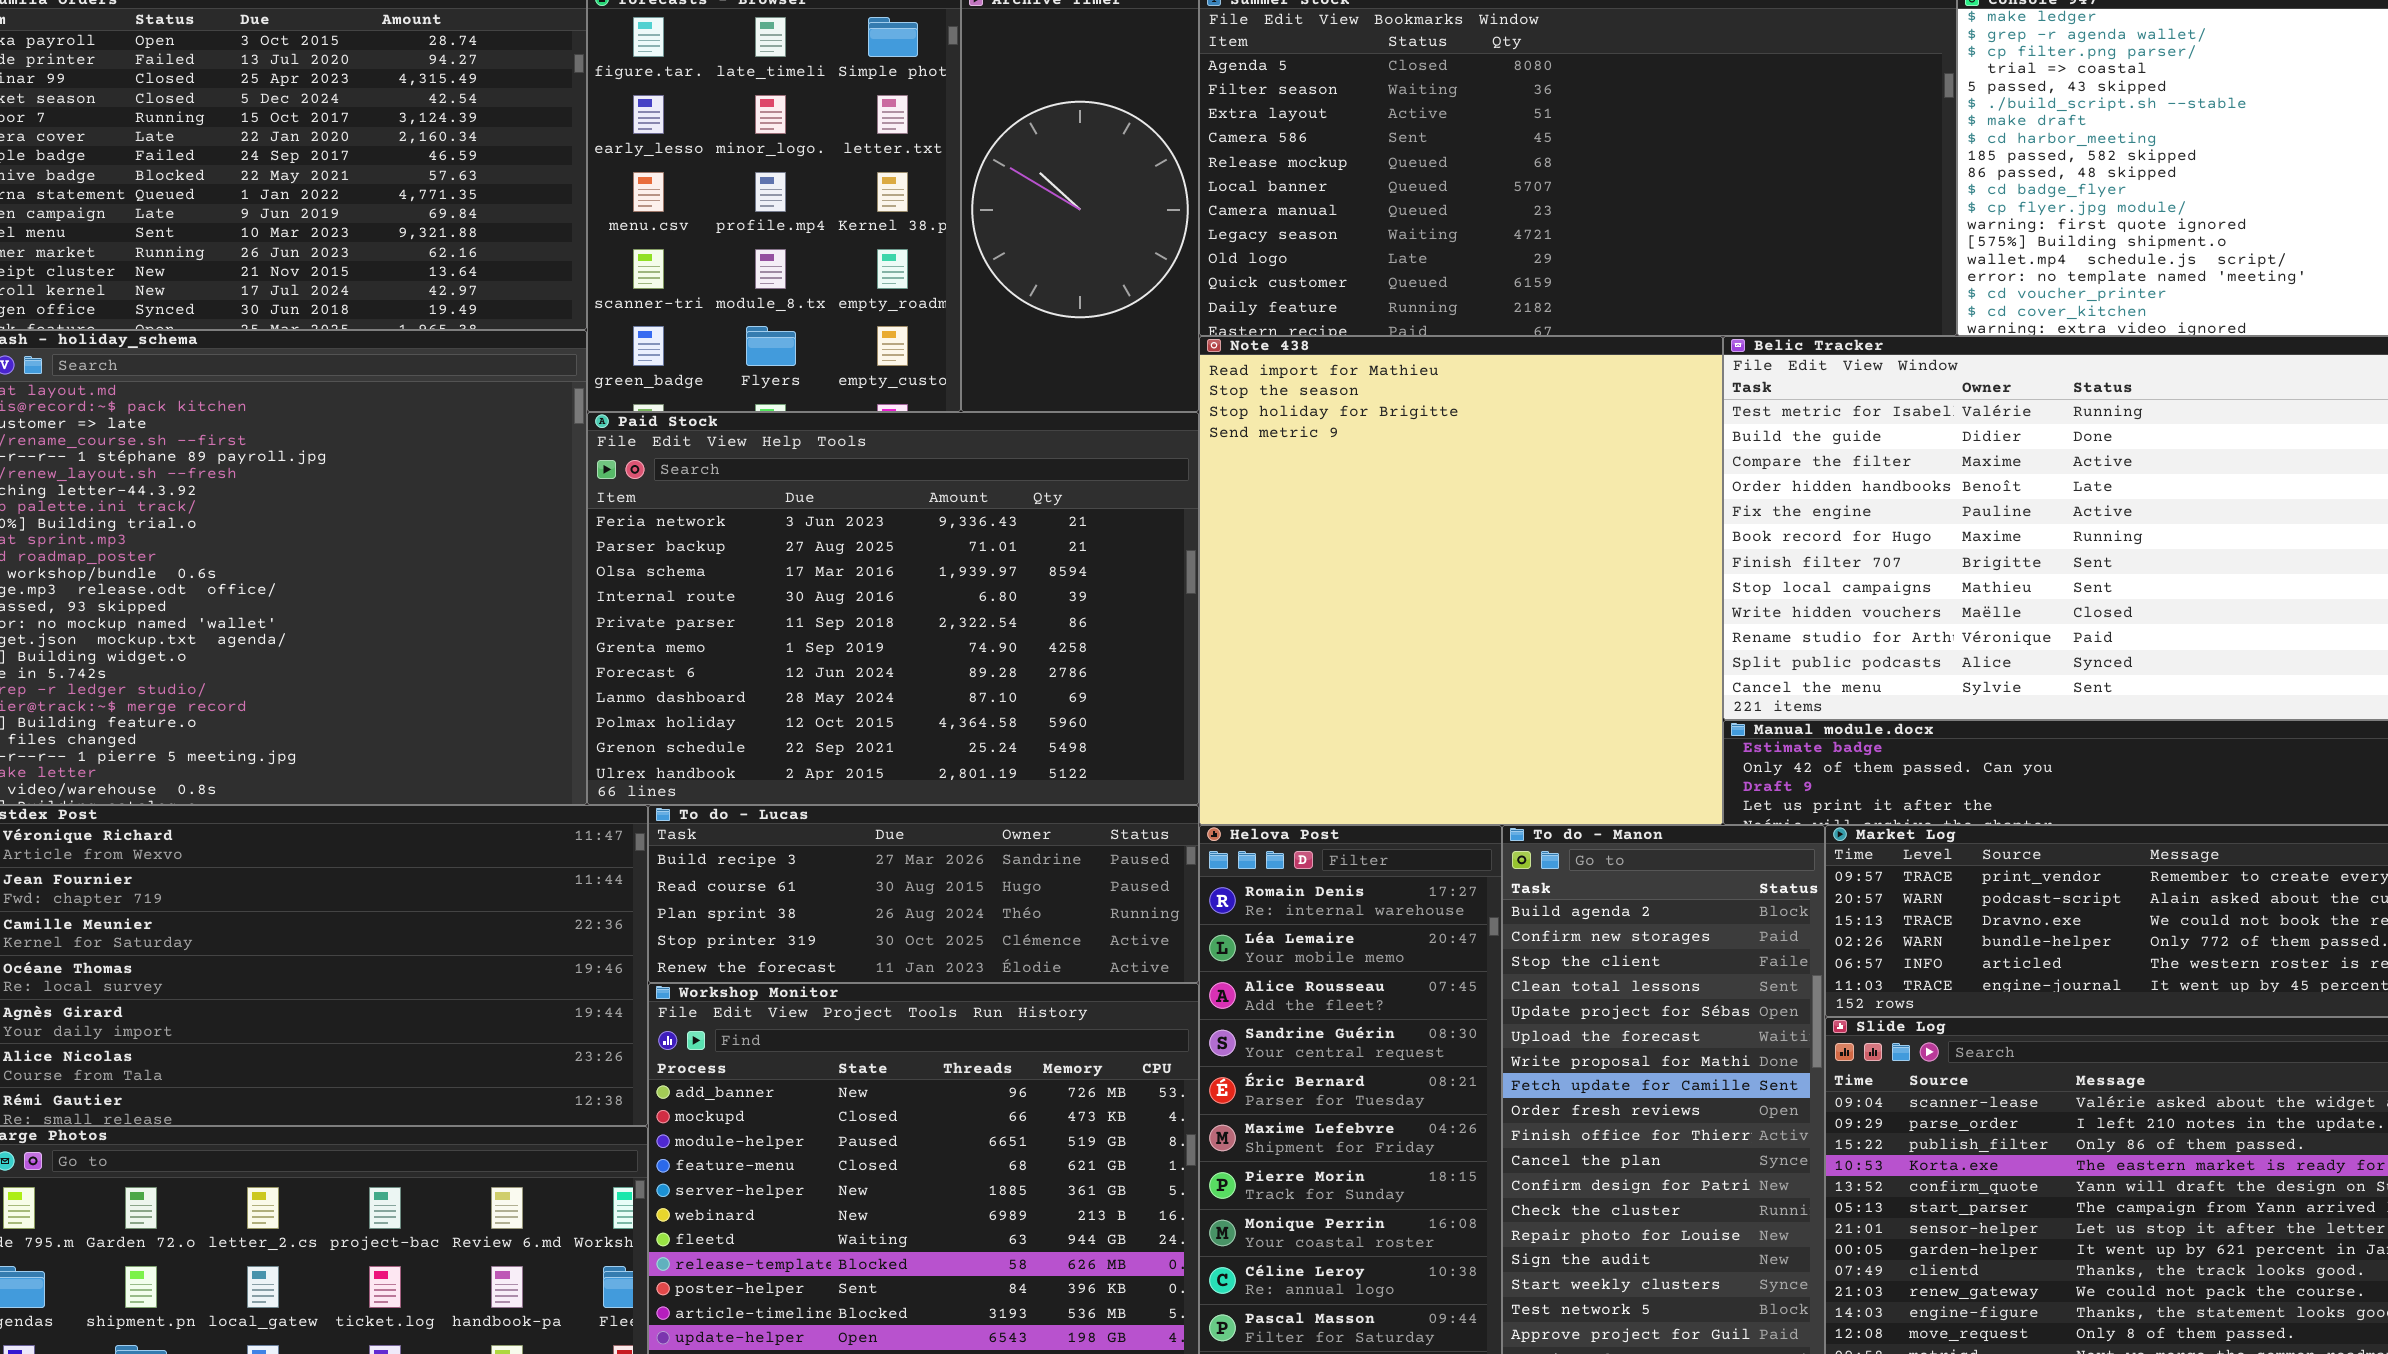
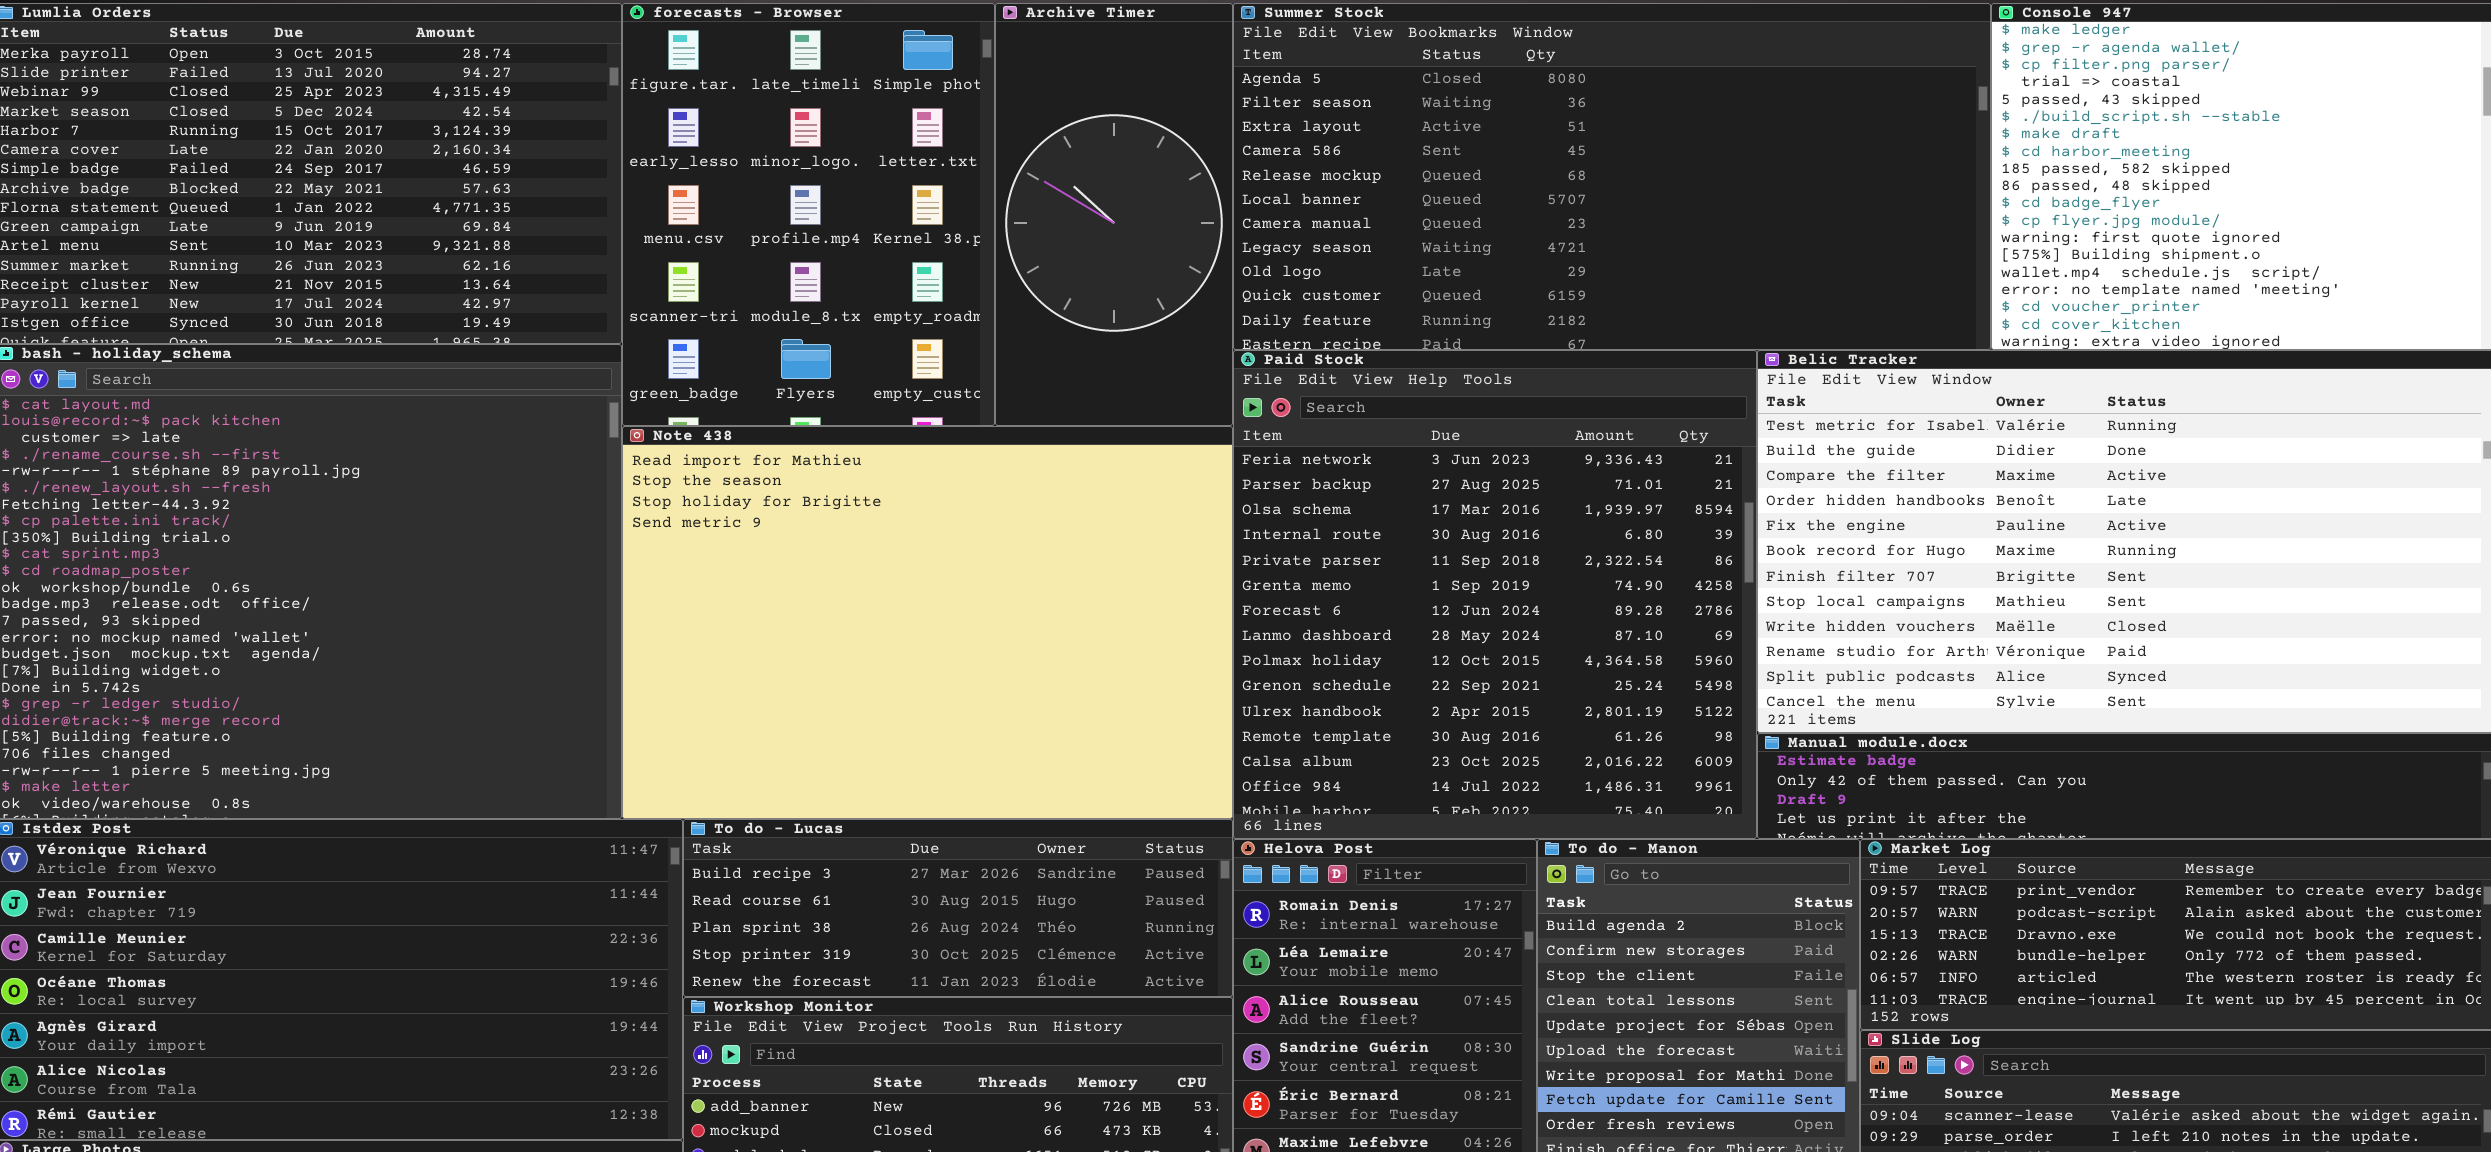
Note 438: [1199,336,1723,825] -> [622,426,1233,819], moved, resized
Paid Stock: [587,412,1199,805] -> [1233,350,1757,839], moved, resized

